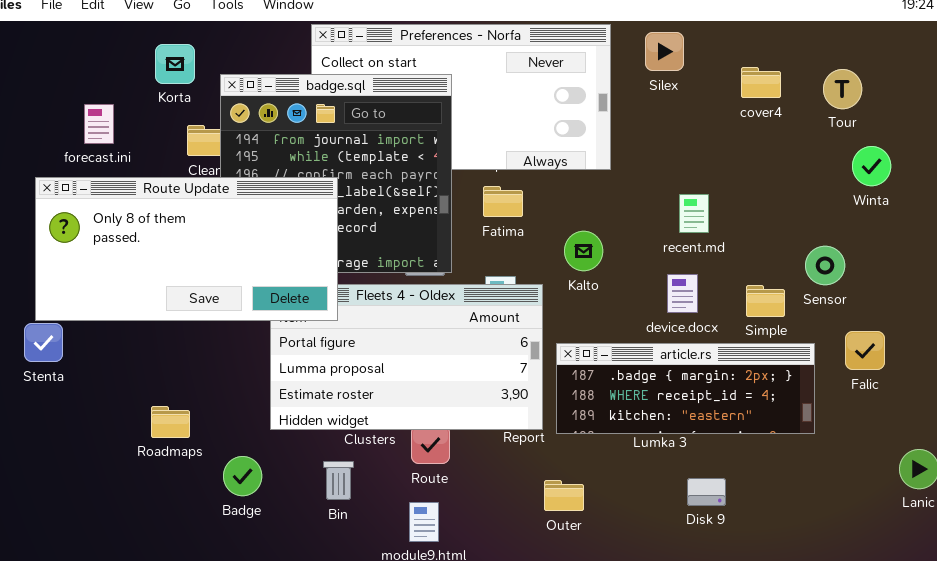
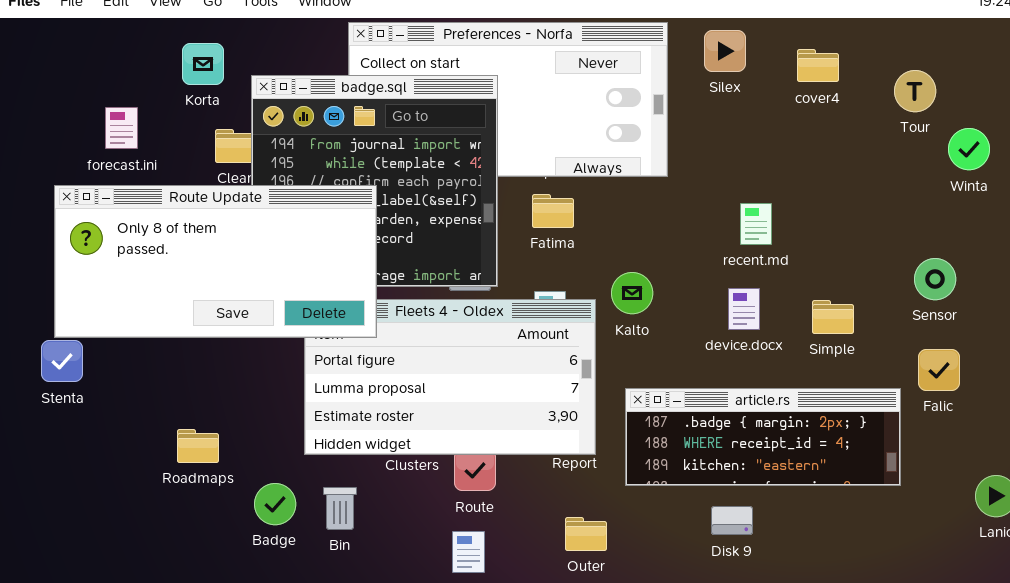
cover4: [741,67,781,98] -> [797,49,839,82], moved
Winta: [852,146,891,186] -> [948,128,990,170], moved
Kalto: [564,231,603,271] -> [611,272,653,314], moved
Sensor: [805,246,845,285] -> [914,258,956,300], moved
article.rs: [556,343,815,434] -> [625,388,901,486], moved
Bin: [323,461,354,500] -> [323,487,357,530], moved
Disk 9: [687,478,726,506] -> [711,506,753,535], moved
Outer: [544,480,584,511] -> [565,517,607,551], moved

